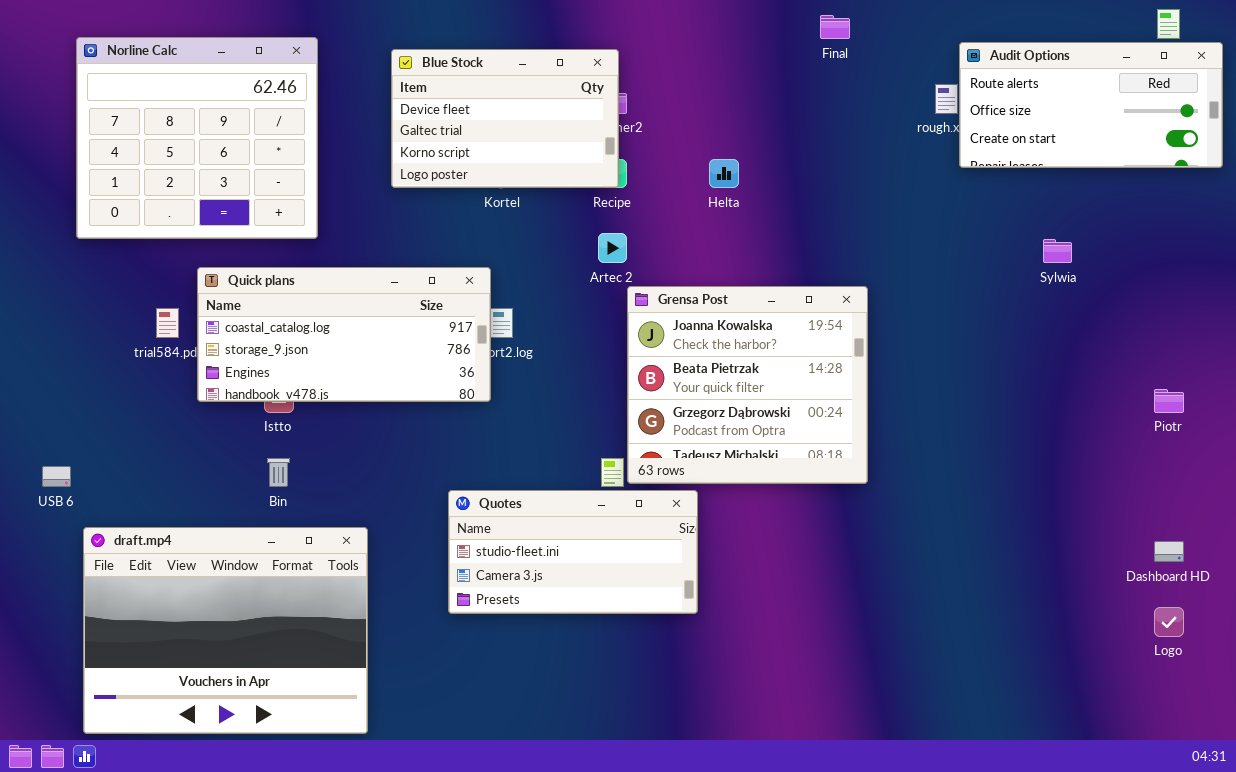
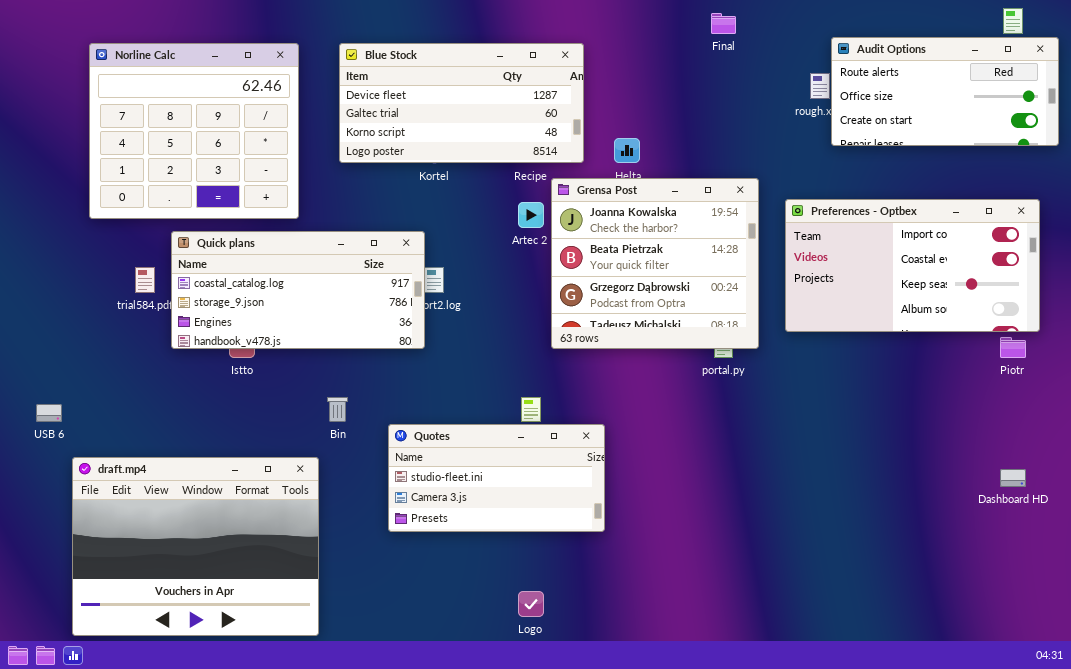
Norline Calc: [76,37,318,239] -> [89,43,299,219], moved
Blue Stock: [391,49,619,188] -> [339,43,584,163], resized
Preferences - Optbex: none -> [785,199,1040,332], opened
Grensa Post: [627,286,868,484] -> [551,178,759,349], moved
Bin: [267,458,290,487] -> [327,397,348,422], moved
Logo: [1154,607,1184,637] -> [518,591,544,617], moved

